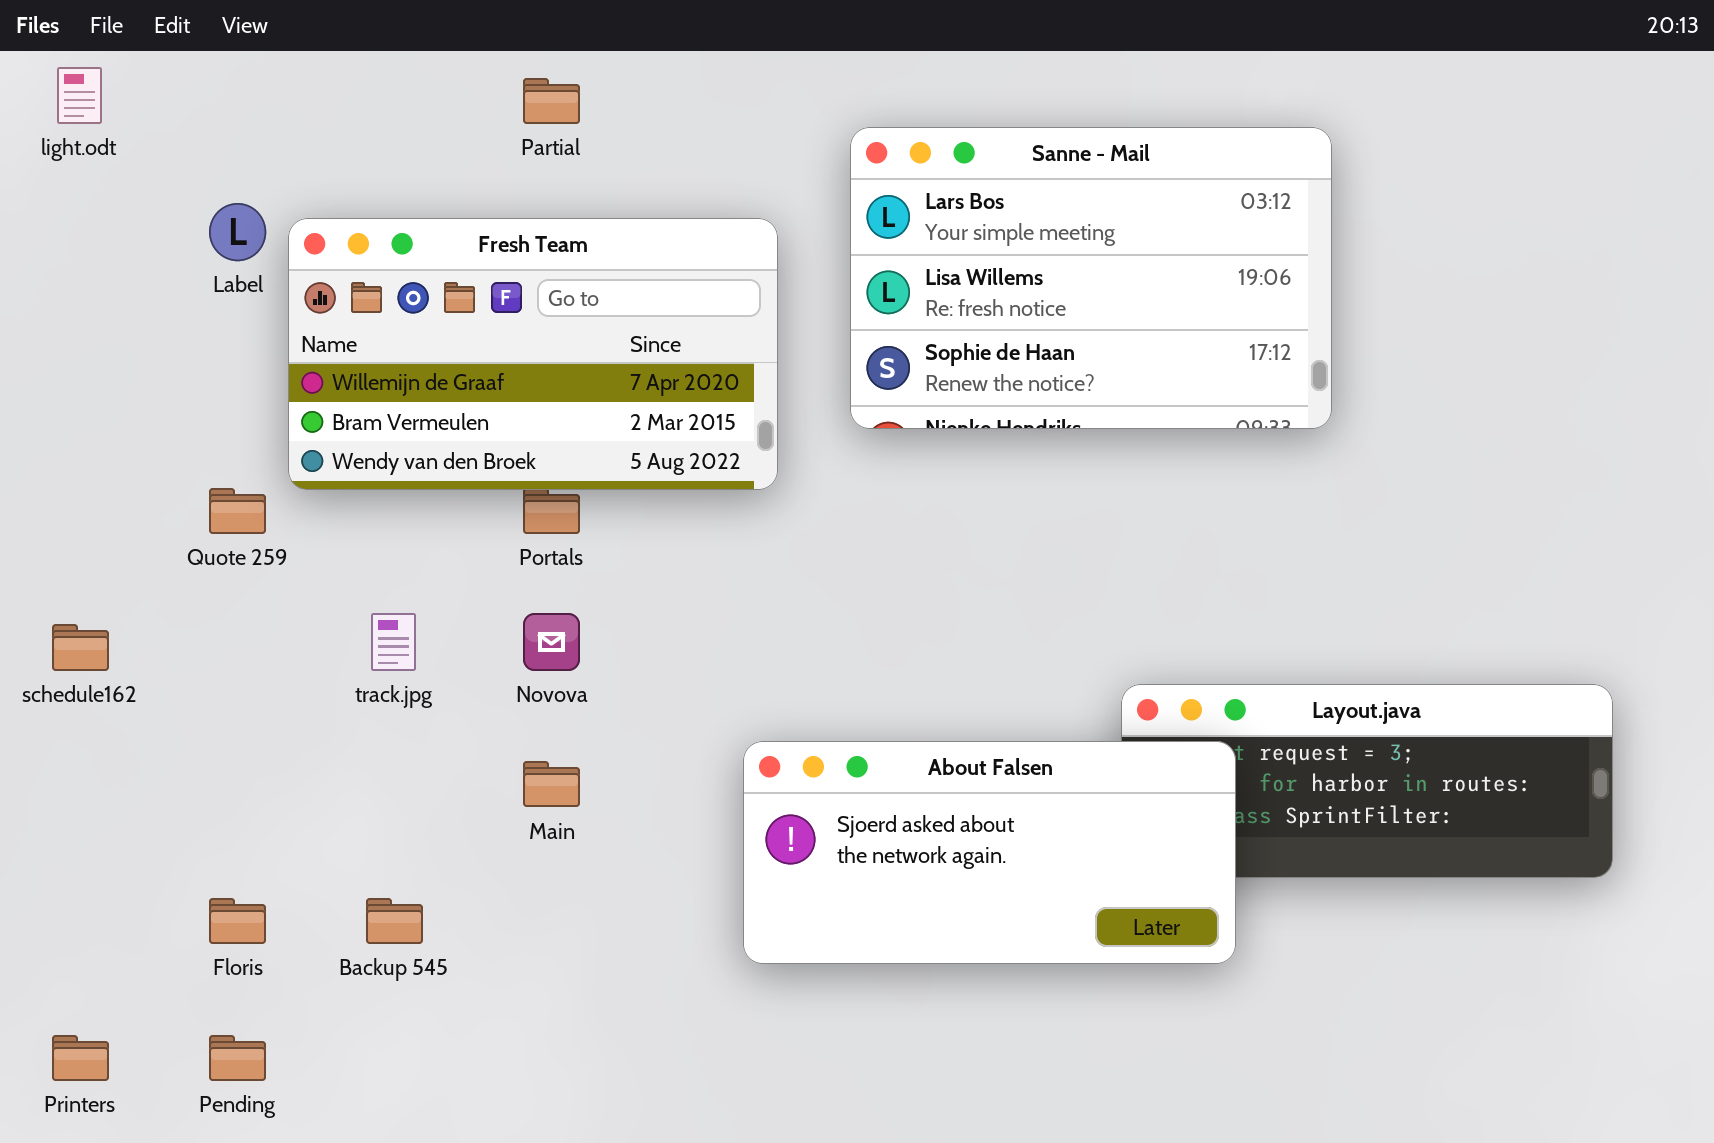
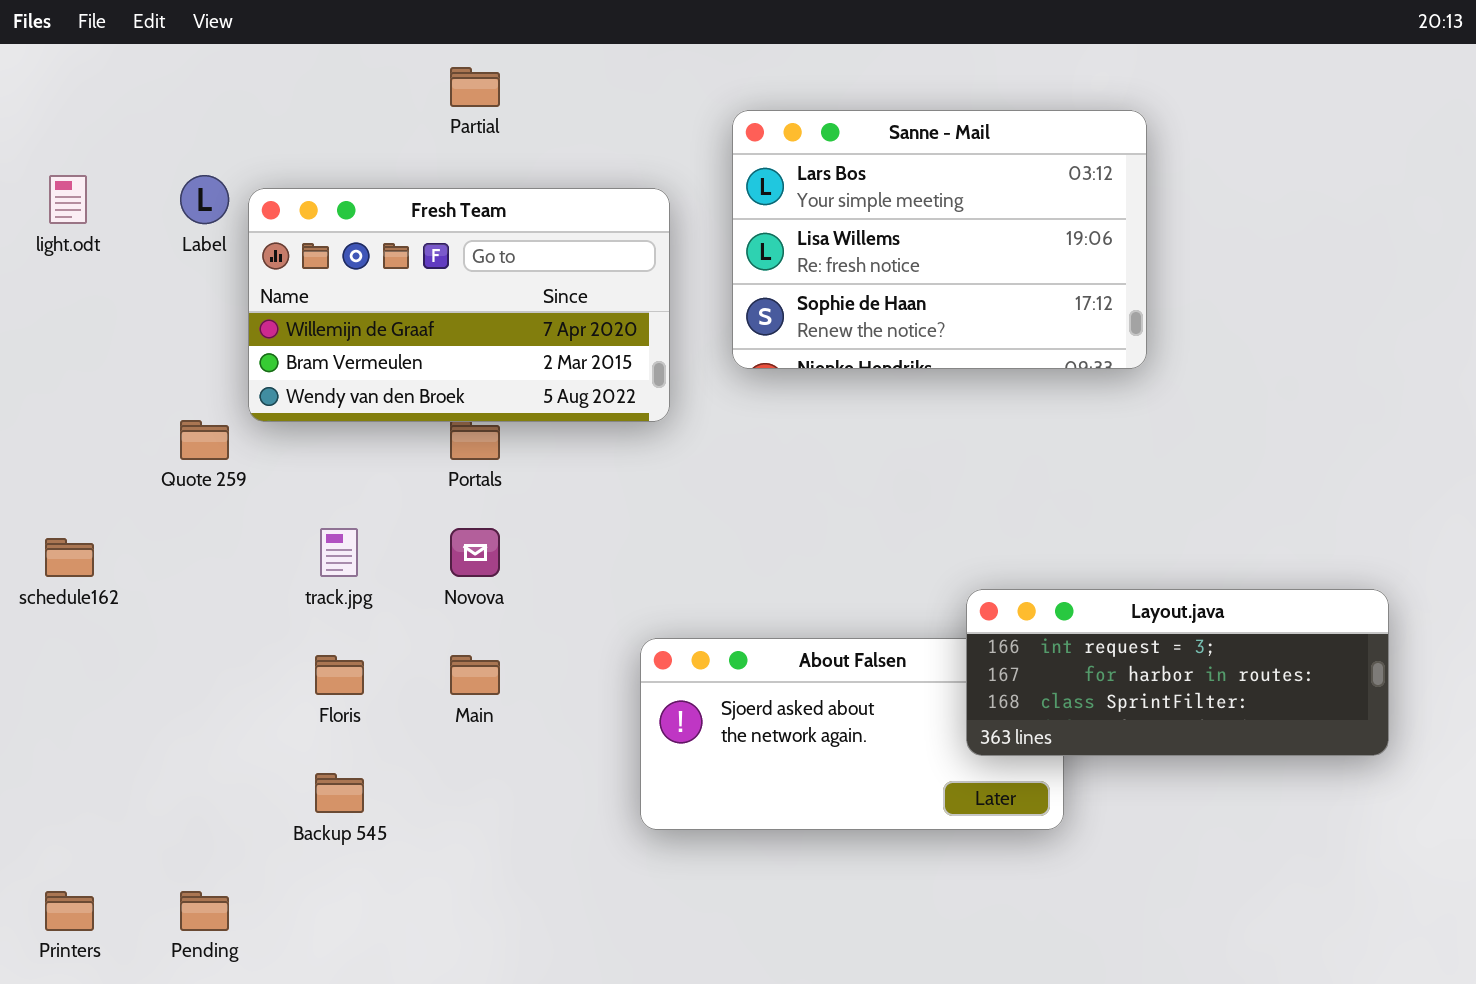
light.odt: [57,67,102,124] -> [49,175,87,224], moved
Layout.java: [1121,684,1613,878] -> [966,589,1389,756], raised
Floris: [209,898,266,944] -> [315,655,364,695], moved

